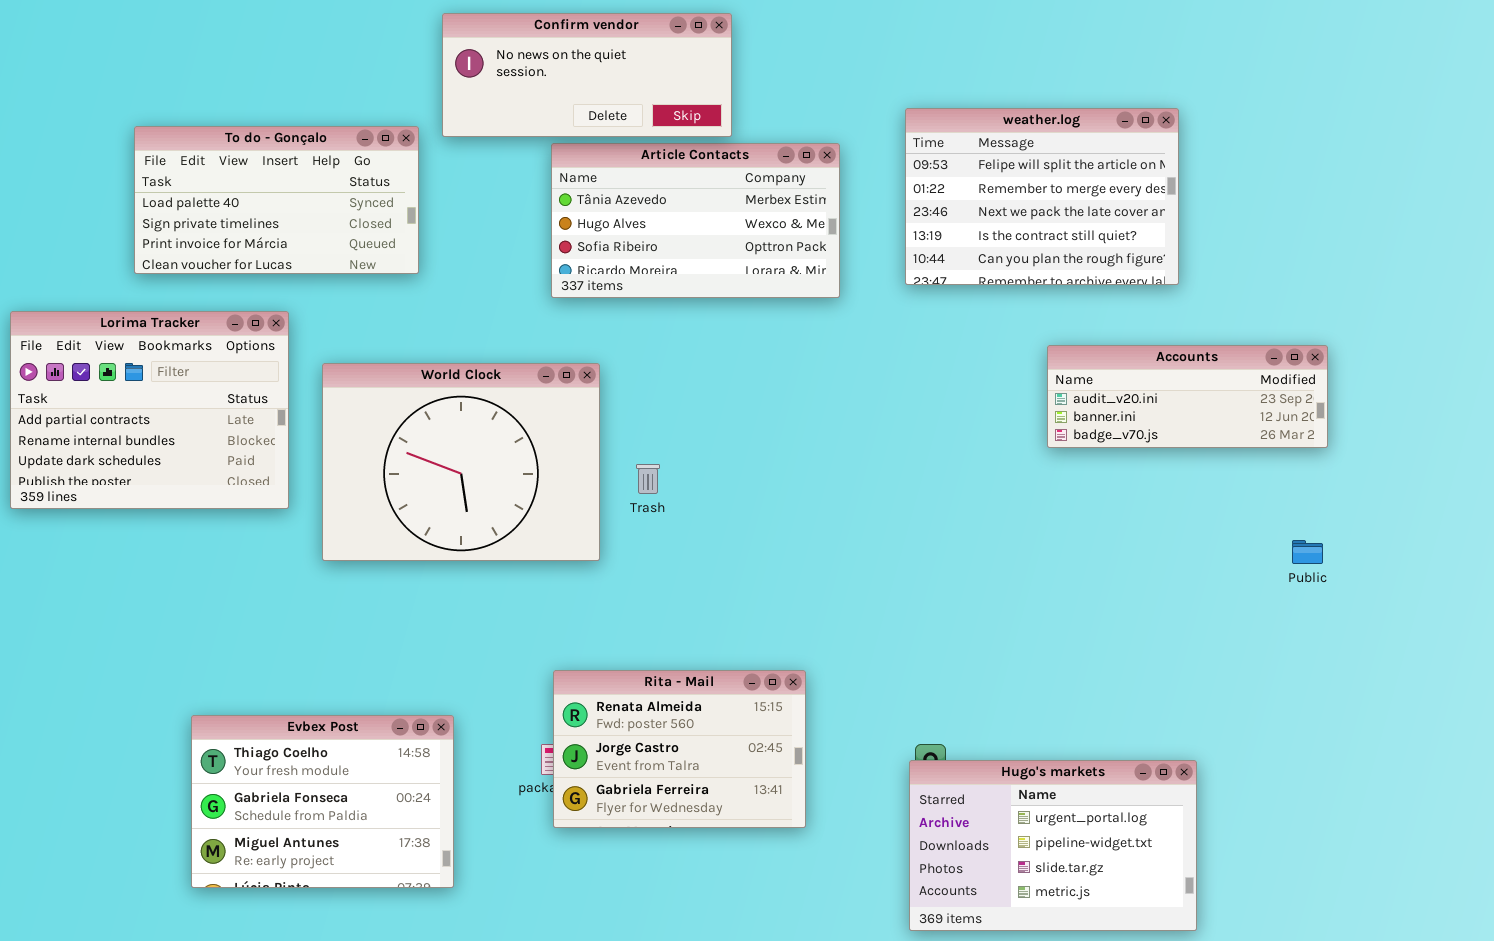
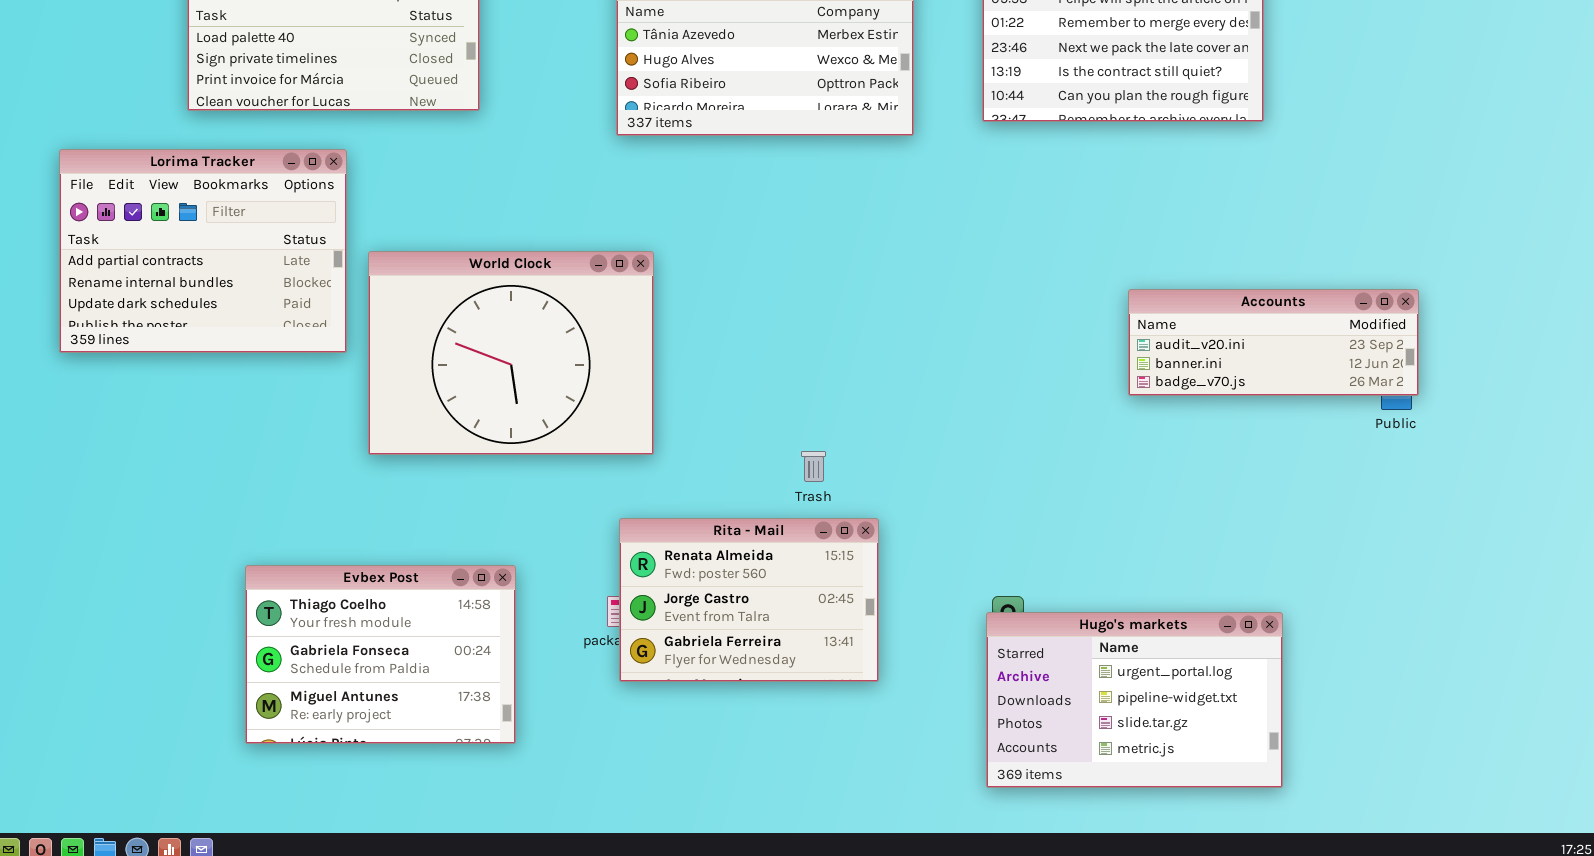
Accounts: [1047,345,1328,448] -> [1128,289,1419,396], moved
World Clock: [322,363,600,561] -> [368,251,654,455], moved
Trash: [636,464,660,494] -> [801,451,826,482], moved

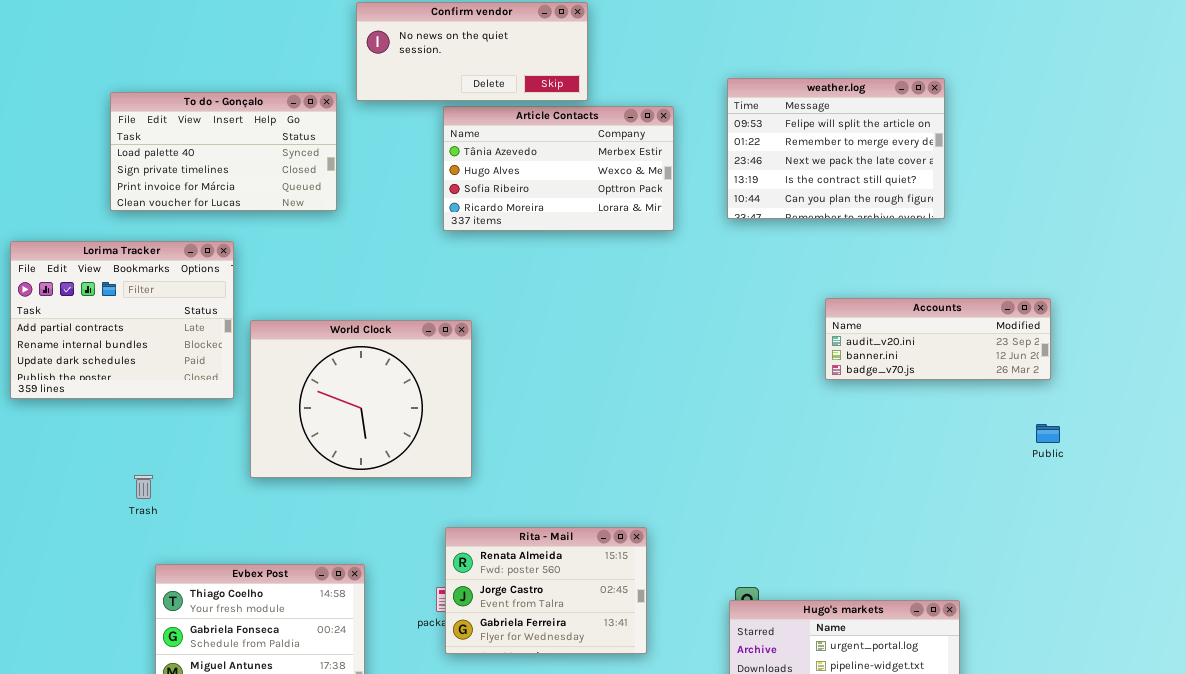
Accounts: [1128,289,1419,396] -> [825,298,1051,380], moved
Trash: [801,451,826,482] -> [134,475,153,499], moved

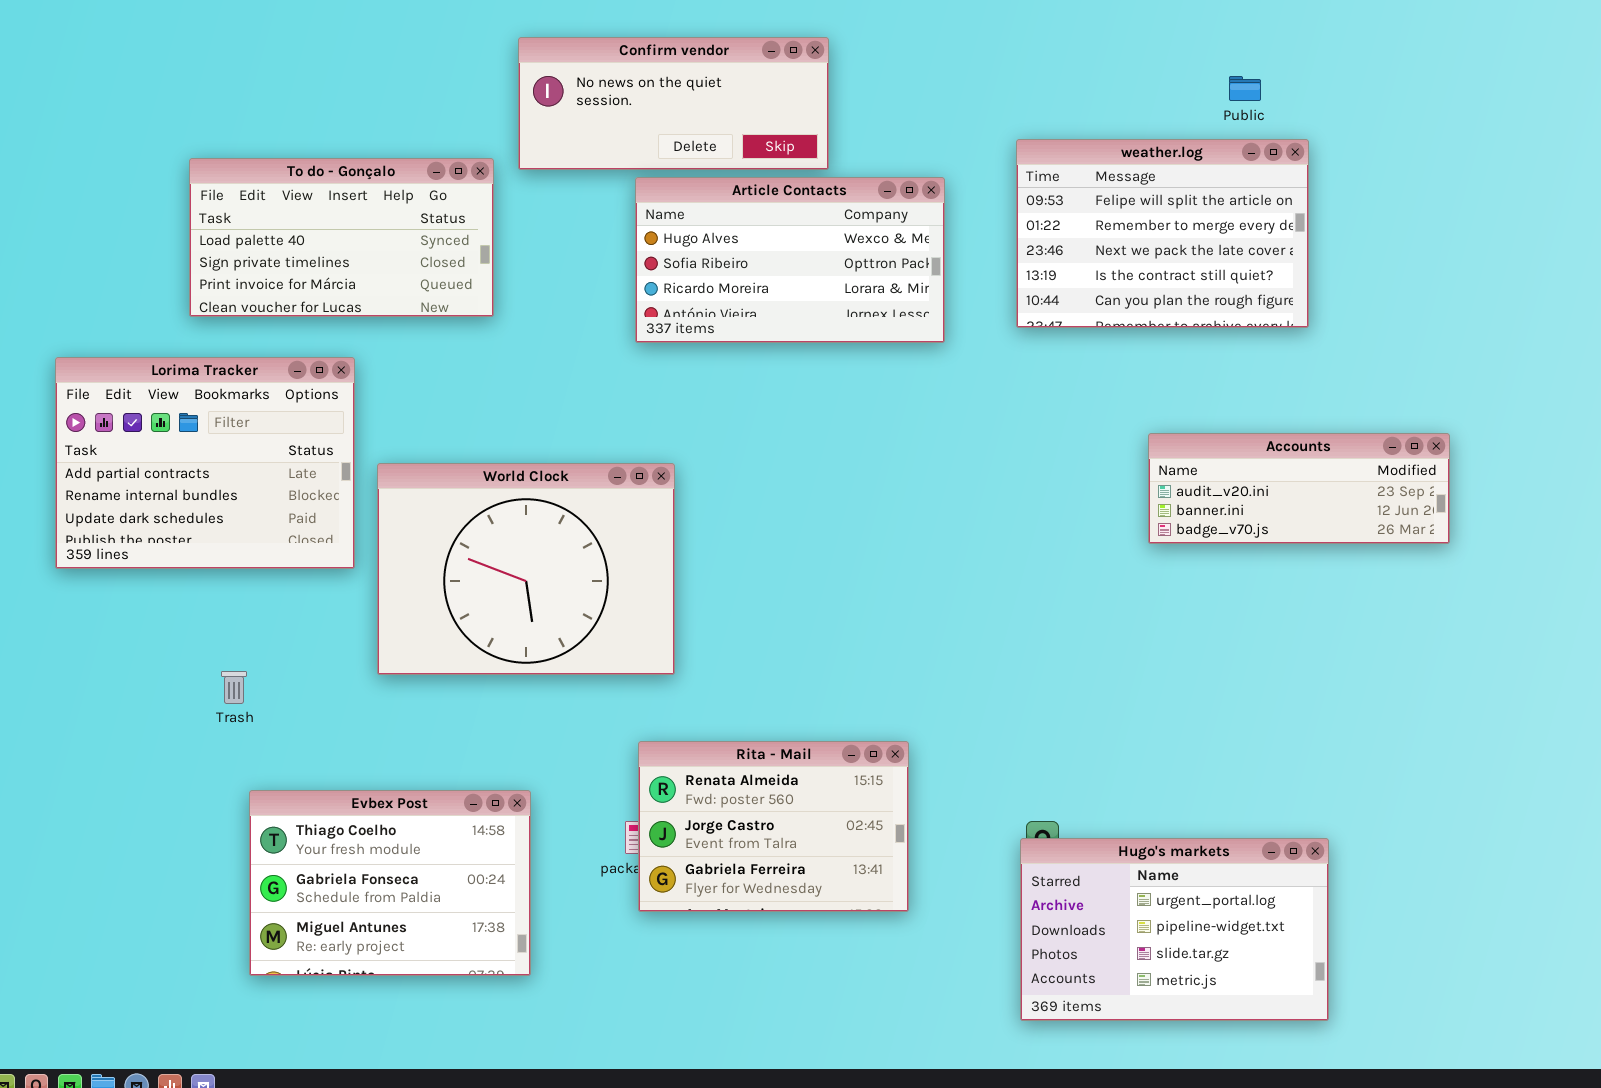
Article Contacts: [443,106,674,231] -> [635,177,945,343], scrolled down 1 row
Public: [1036,424,1060,443] -> [1229,76,1261,101], moved

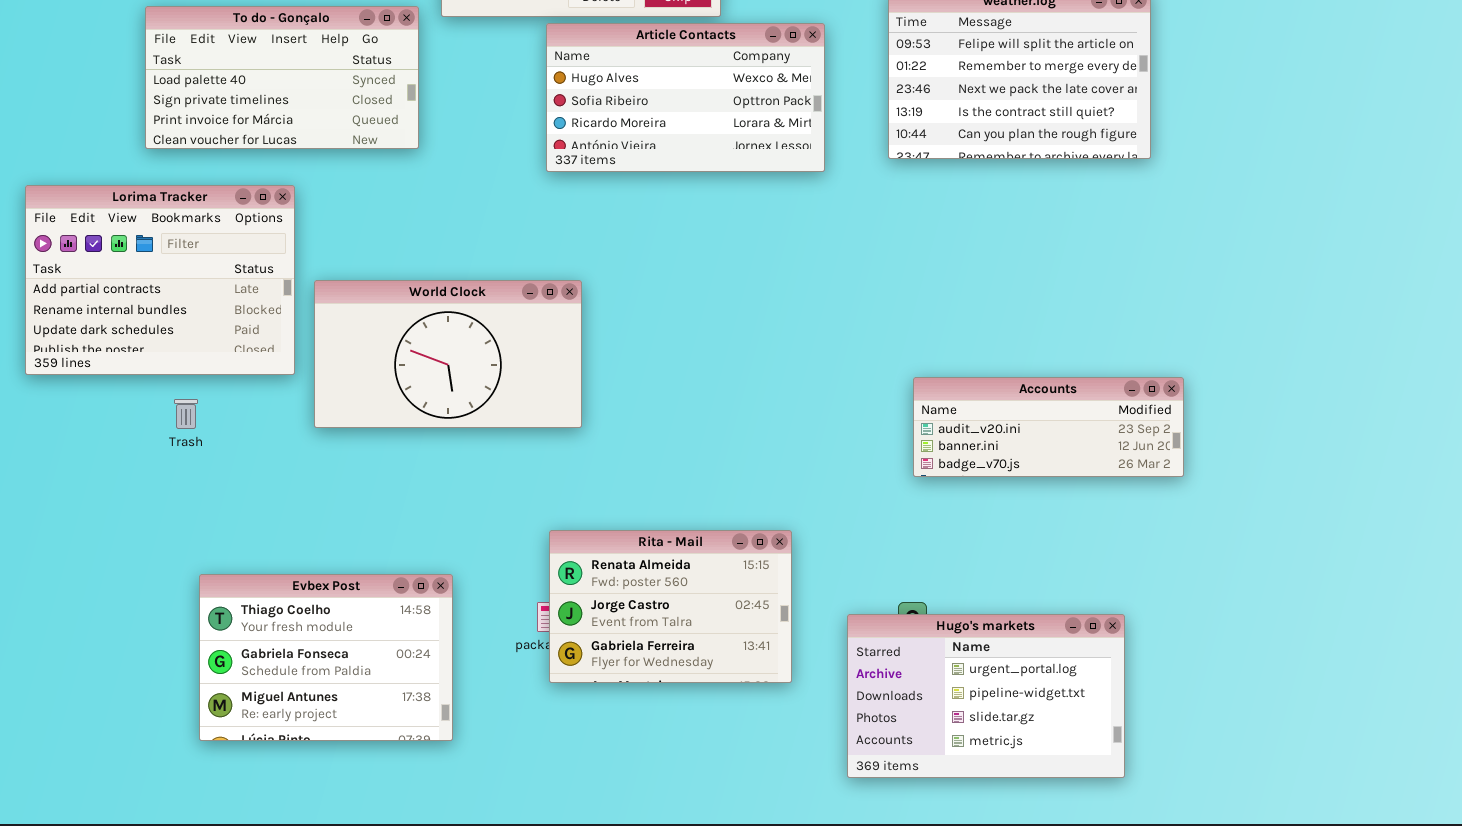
Accounts: [1148,433,1450,544] -> [913,377,1184,477], moved
World Clock: [377,463,675,675] -> [314,280,582,428], resized
Trash: [221,671,247,704] -> [174,399,198,429], moved
Hugo's markets: [1020,838,1329,1021] -> [847,614,1125,778], moved

